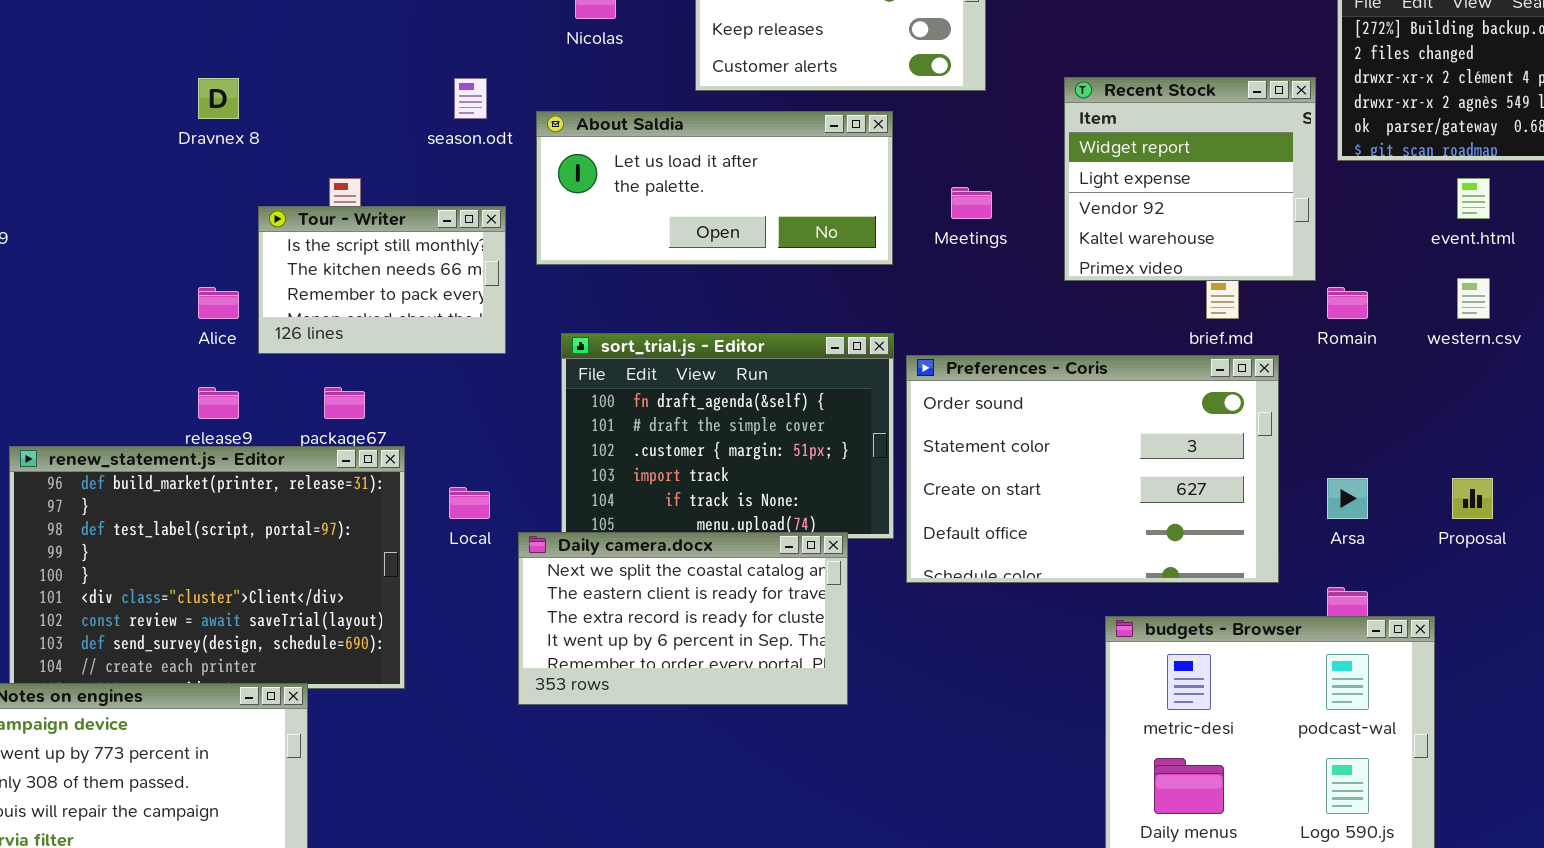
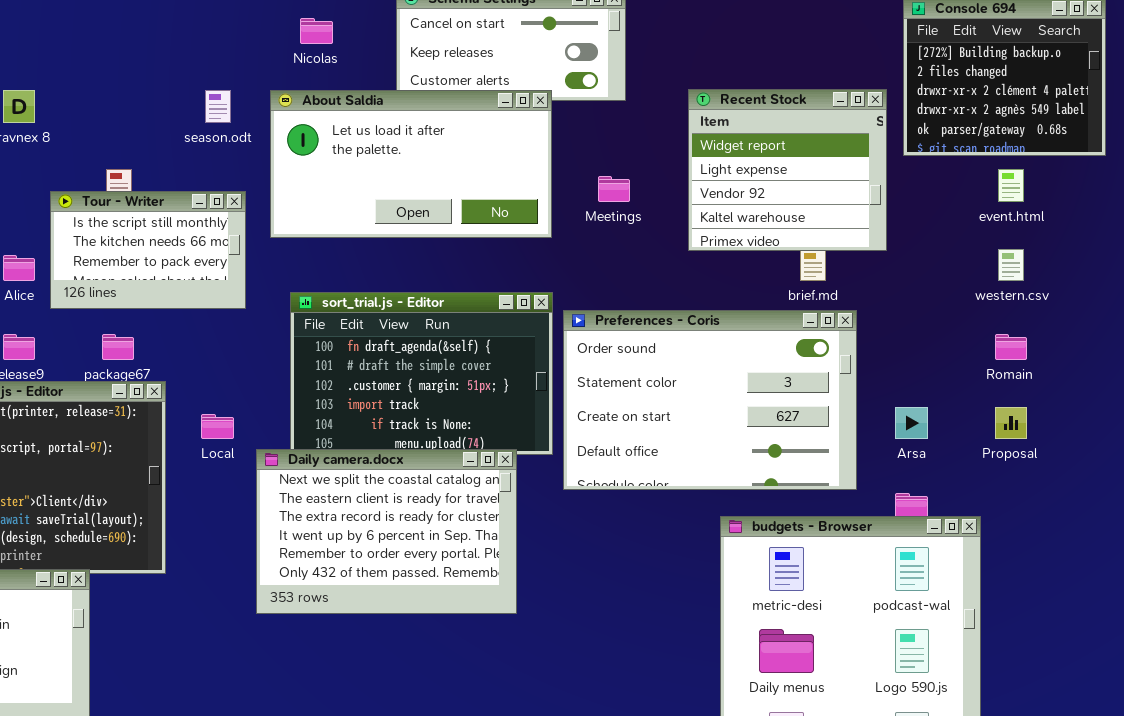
About Saldia: [536,111,893,265] -> [270,90,552,238], resized
Romain: [1327,287,1368,319] -> [995,334,1027,360], moved
Daily camera.docx: [518,532,848,705] -> [256,449,517,614], resized

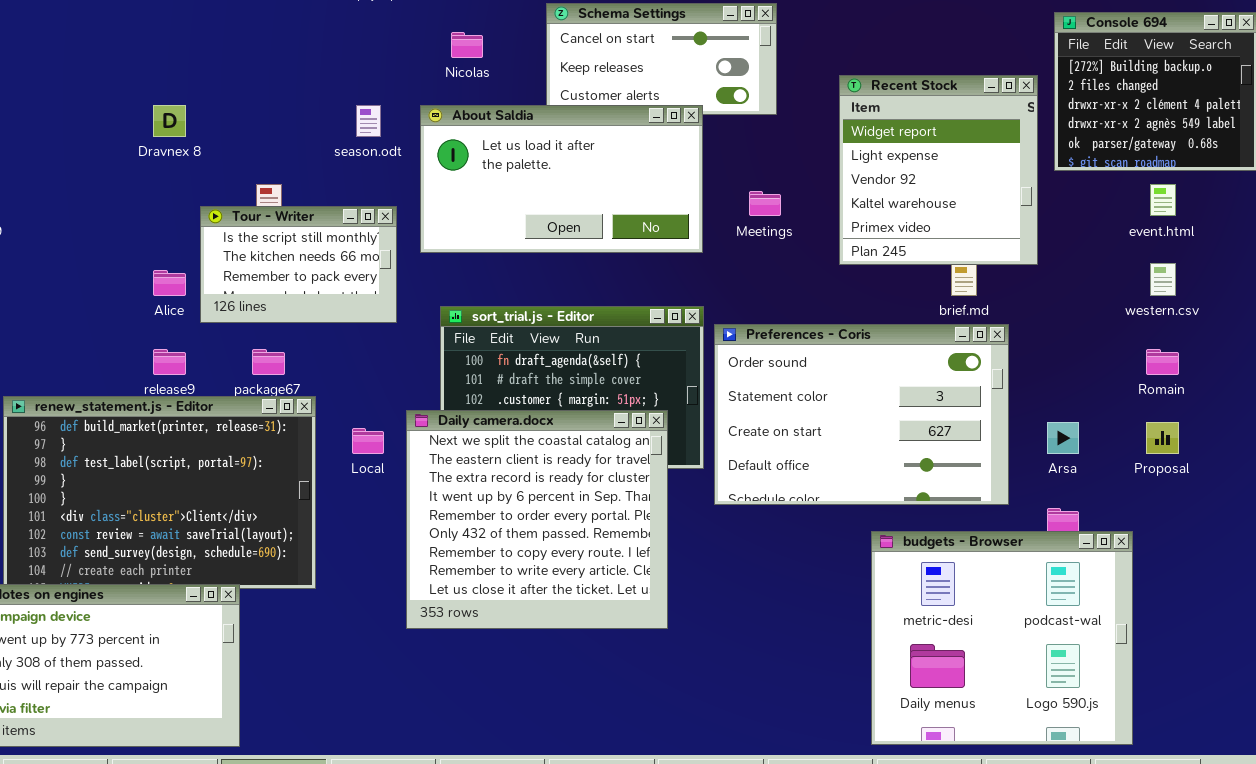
Recent Stock: [688,89,887,251] -> [839,75,1038,265], resized
Daily camera.docx: [256,449,517,614] -> [406,410,668,629], resized

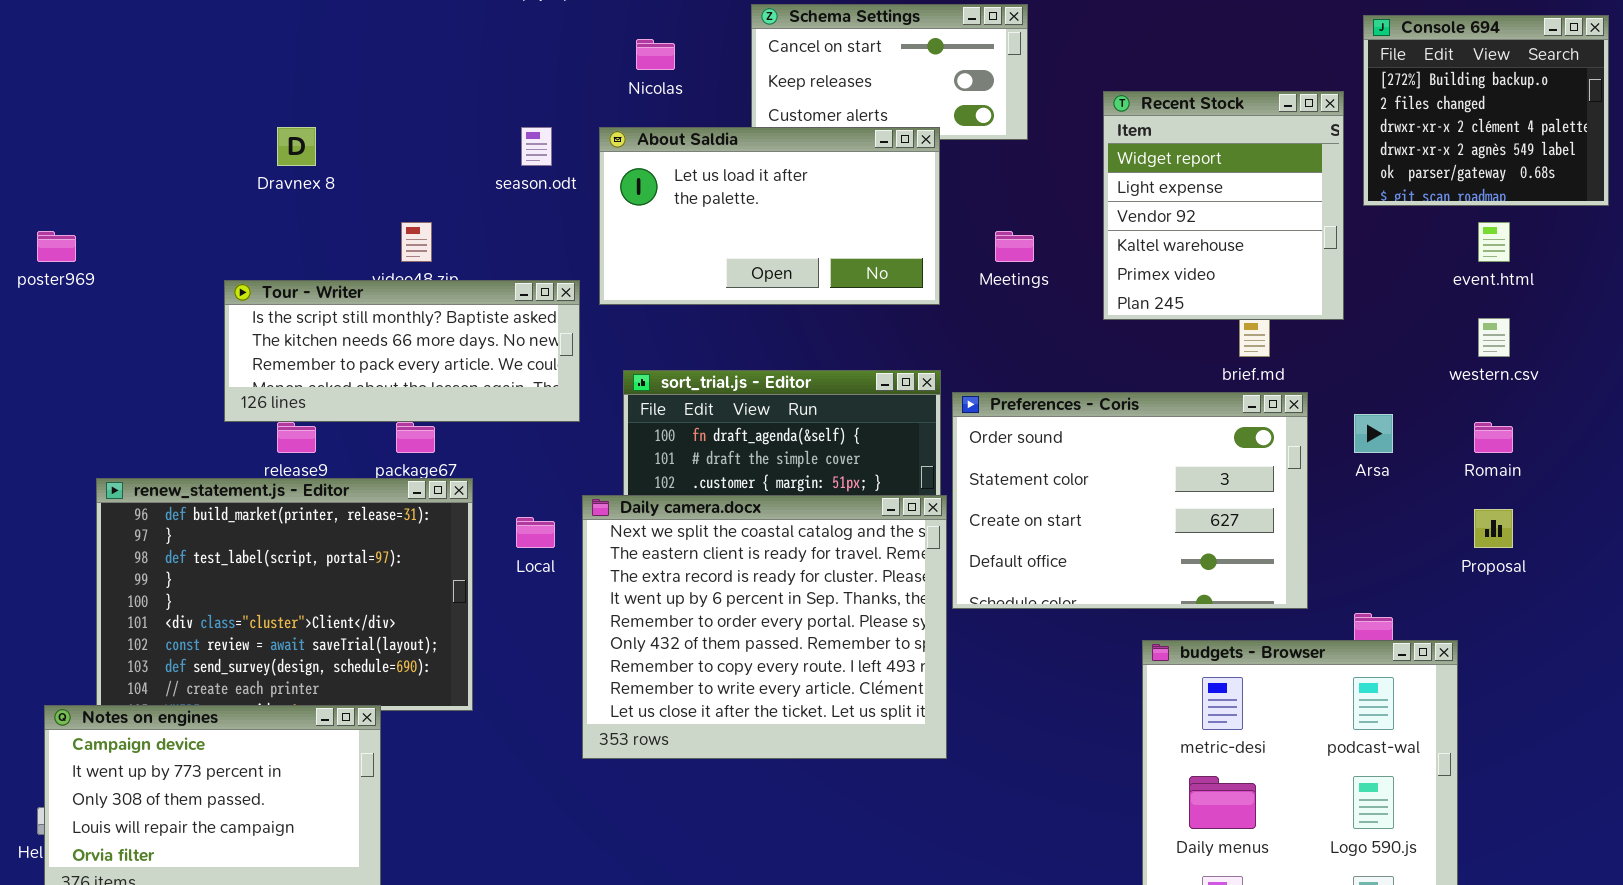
Tour - Writer: [200,206,397,323] -> [224,280,580,422], moved, resized
Daily camera.docx: [406,410,668,629] -> [582,495,947,759], resized
Arsa: [1047,422,1079,454] -> [1354,414,1393,453], moved

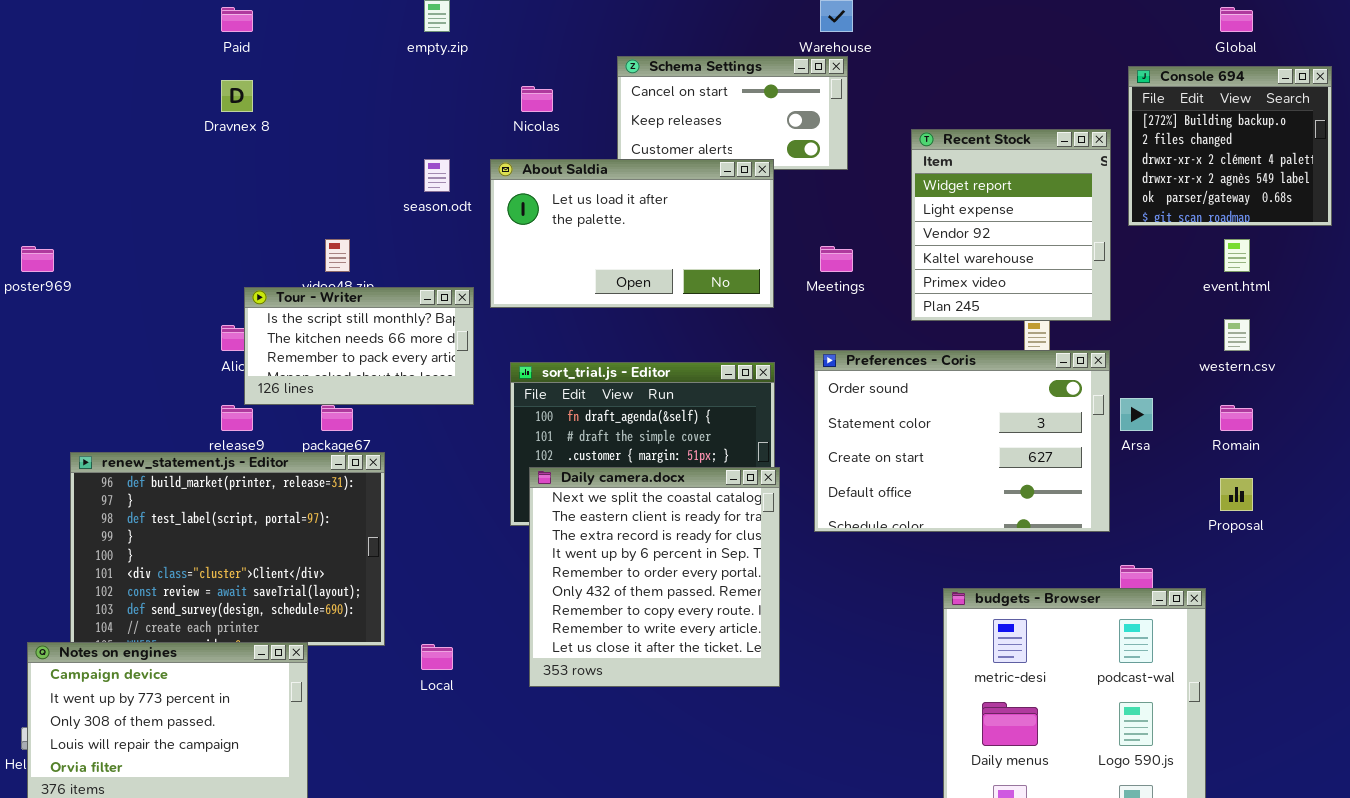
Dravnex 8: [277,127,316,166] -> [221,80,253,112], moved
Tour - Writer: [224,280,580,422] -> [244,287,474,405], resized
Preferences - Coris: [952,392,1308,609] -> [814,350,1110,532], moved
Daily camera.docx: [582,495,947,759] -> [529,467,780,687], resized
Local: [516,517,555,548] -> [421,644,453,670], moved

